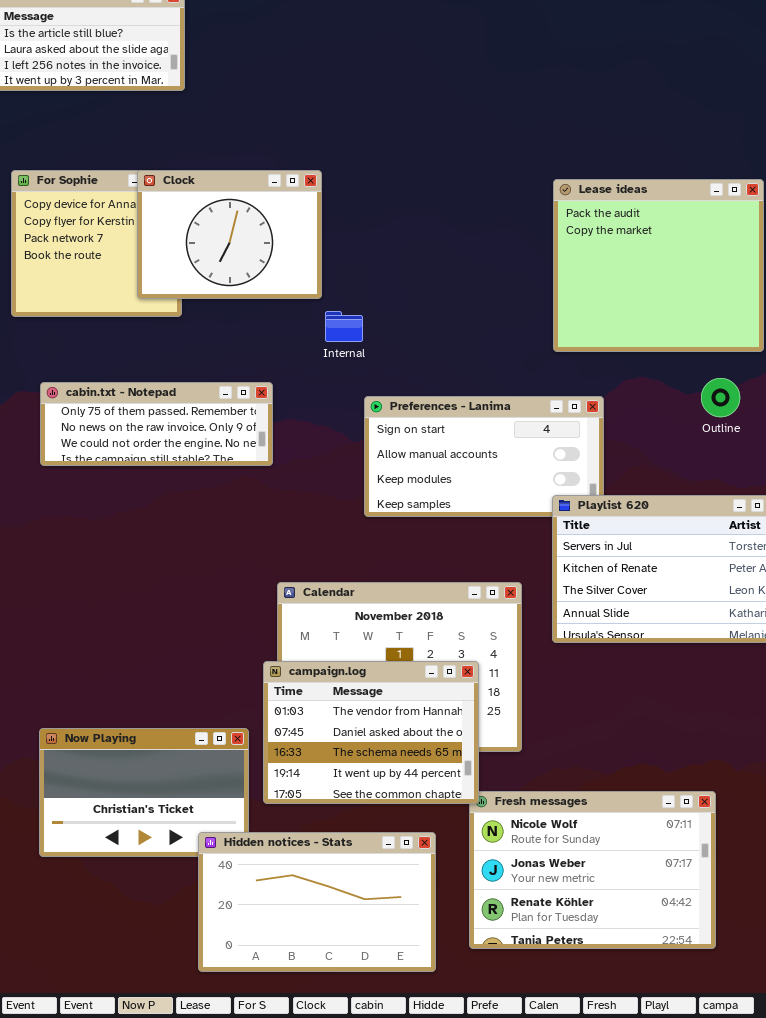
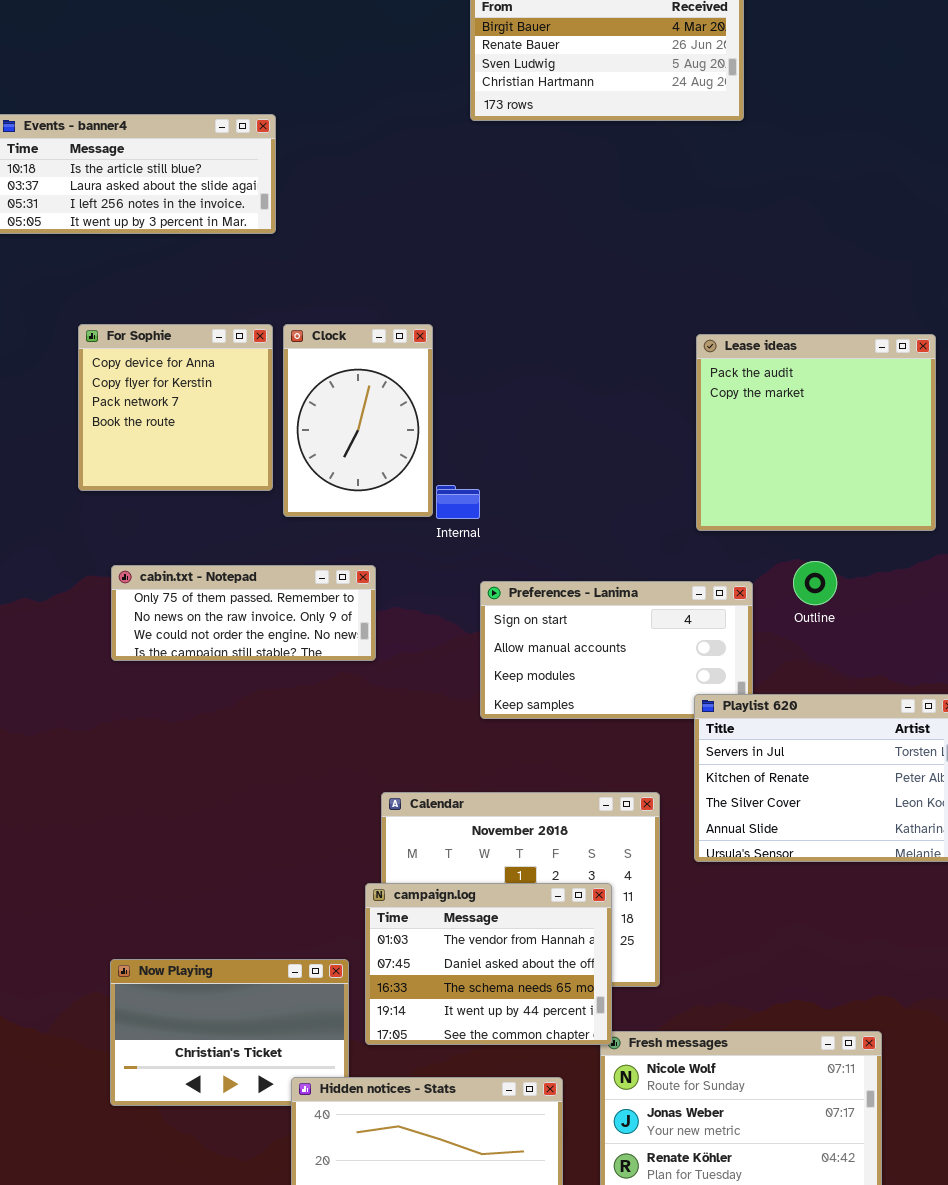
Clock: [137,170,322,299] -> [283,324,433,517], resized
Outline: [701,378,740,417] -> [793,561,837,605], moved

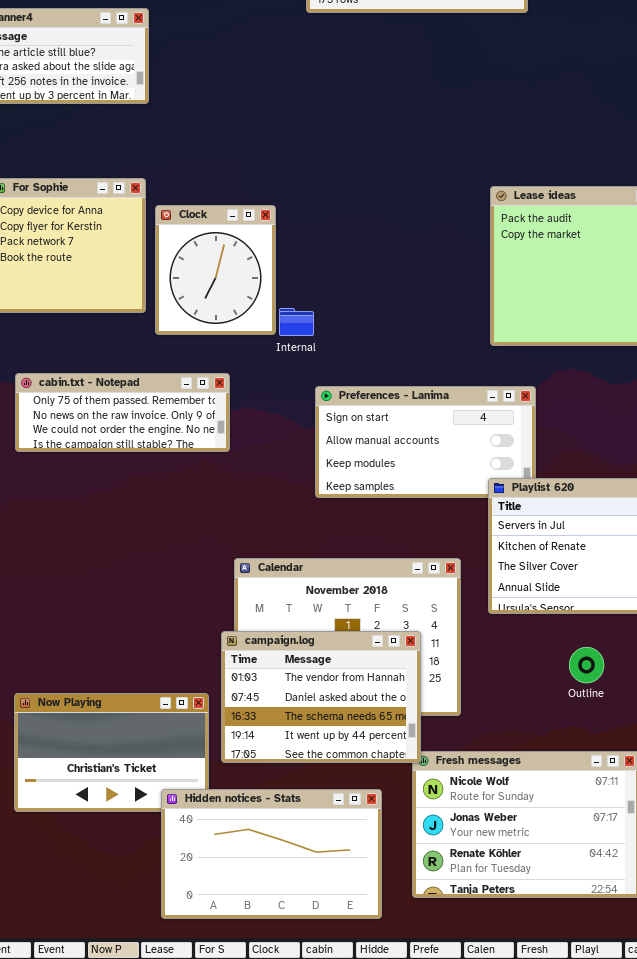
Clock: [283,324,433,517] -> [155,205,276,335], resized
Outline: [793,561,837,605] -> [569,647,604,683], moved

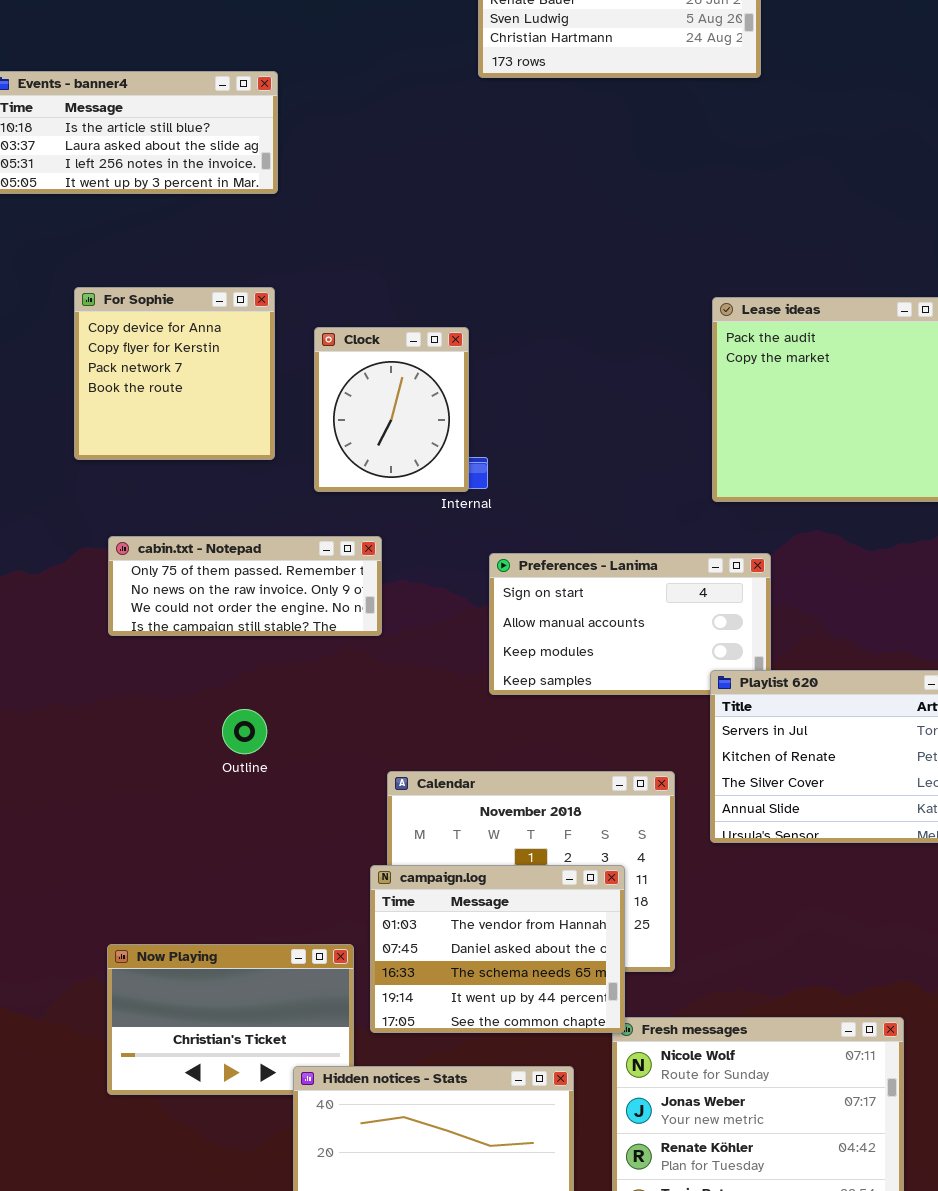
Clock: [155,205,276,335] -> [314,327,469,492], moved
Outline: [569,647,604,683] -> [222,709,267,754], moved

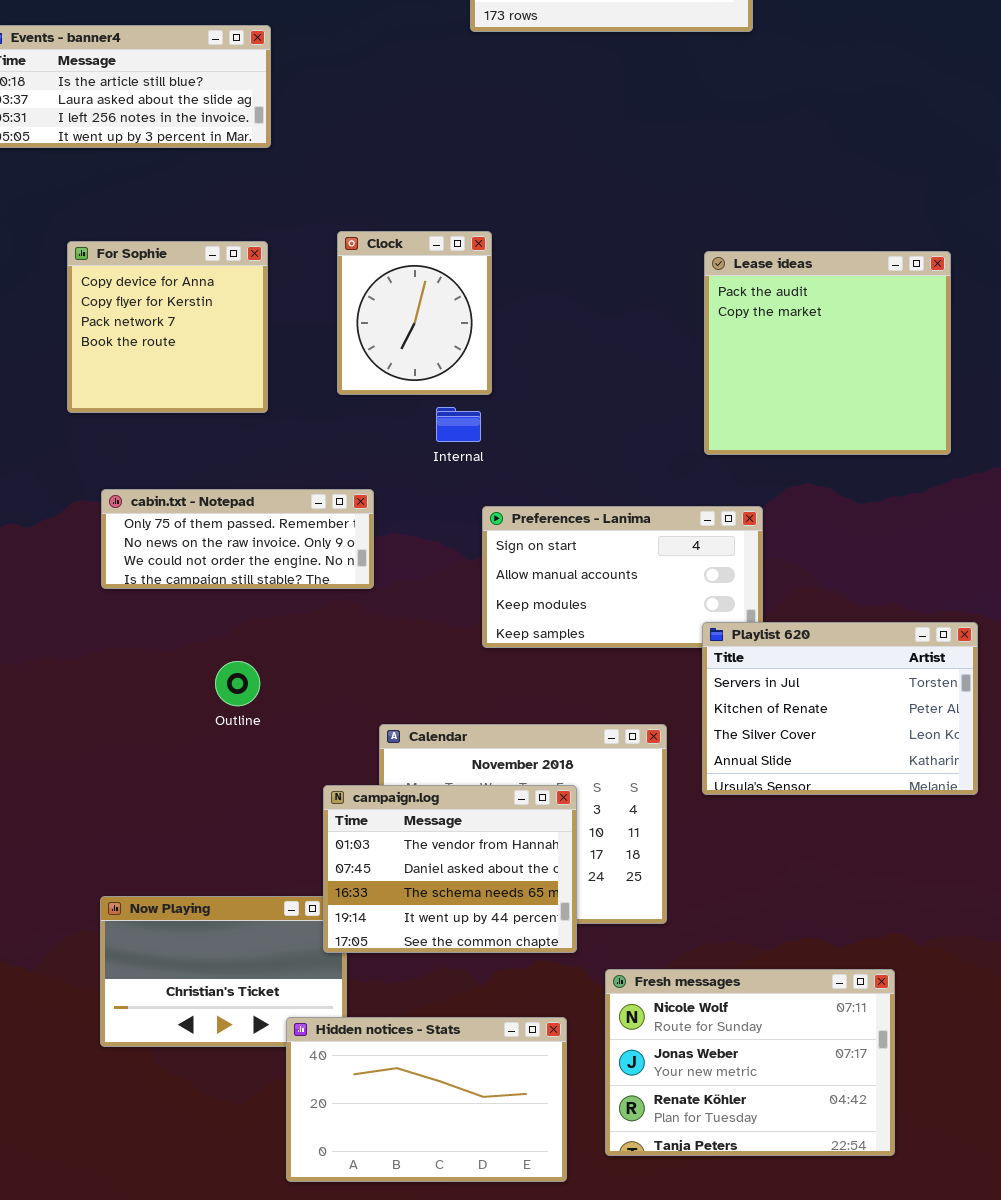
Clock: [314,327,469,492] -> [337,231,492,395], moved
campaign.log: [370,865,625,1033] -> [323,785,577,953], moved

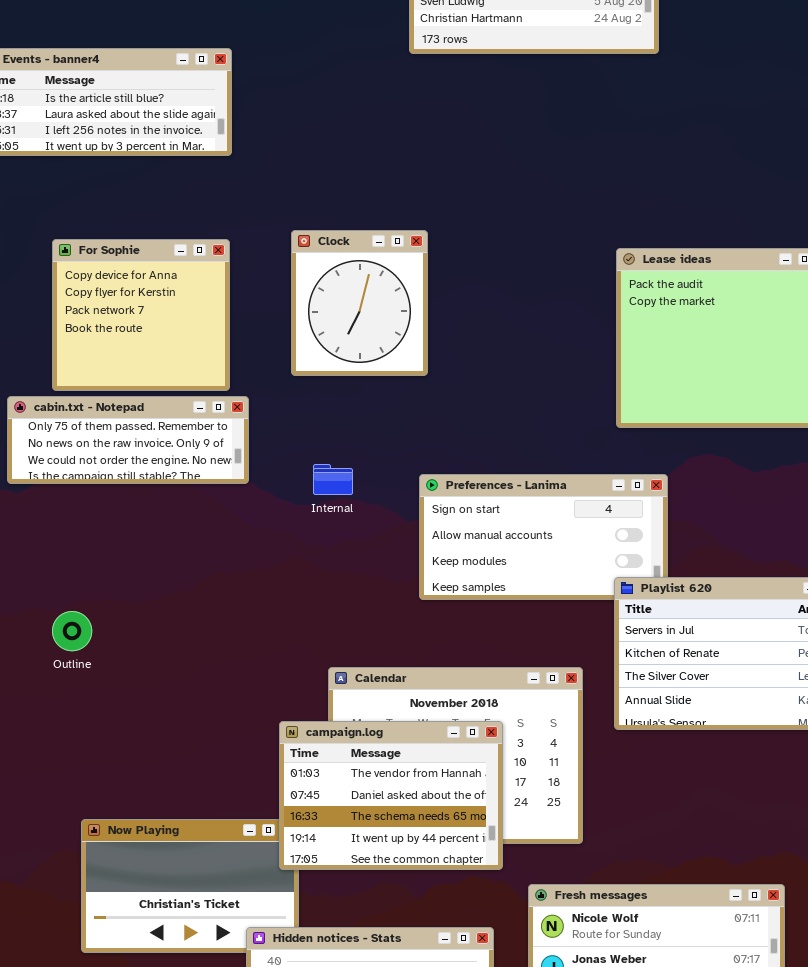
Internal: [436,407,481,442] -> [313,464,353,495], moved
cabin.txt - Notepad: [101,489,374,589] -> [7,396,249,484], moved
Outline: [215,661,260,706] -> [52,611,92,651], moved

